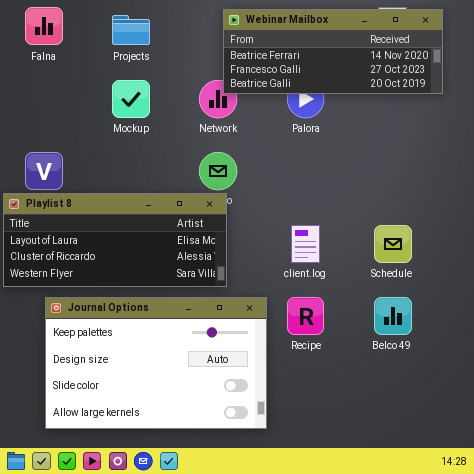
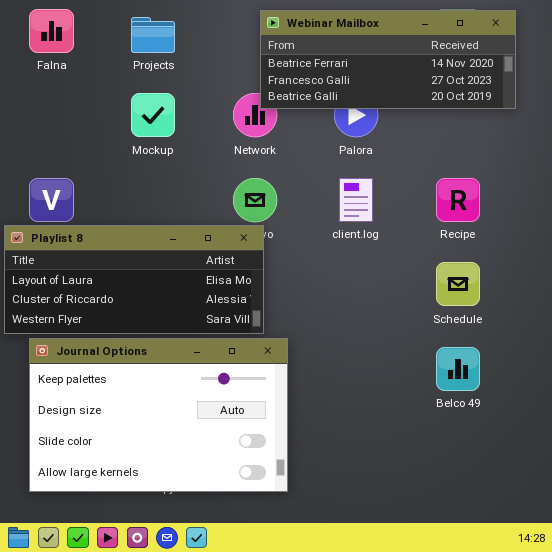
client.log: [291,225,320,263] -> [339,178,373,222], moved
Journal Options: [45,297,267,429] -> [29,338,288,492], moved
Recipe: [287,297,324,335] -> [436,178,480,222], moved

